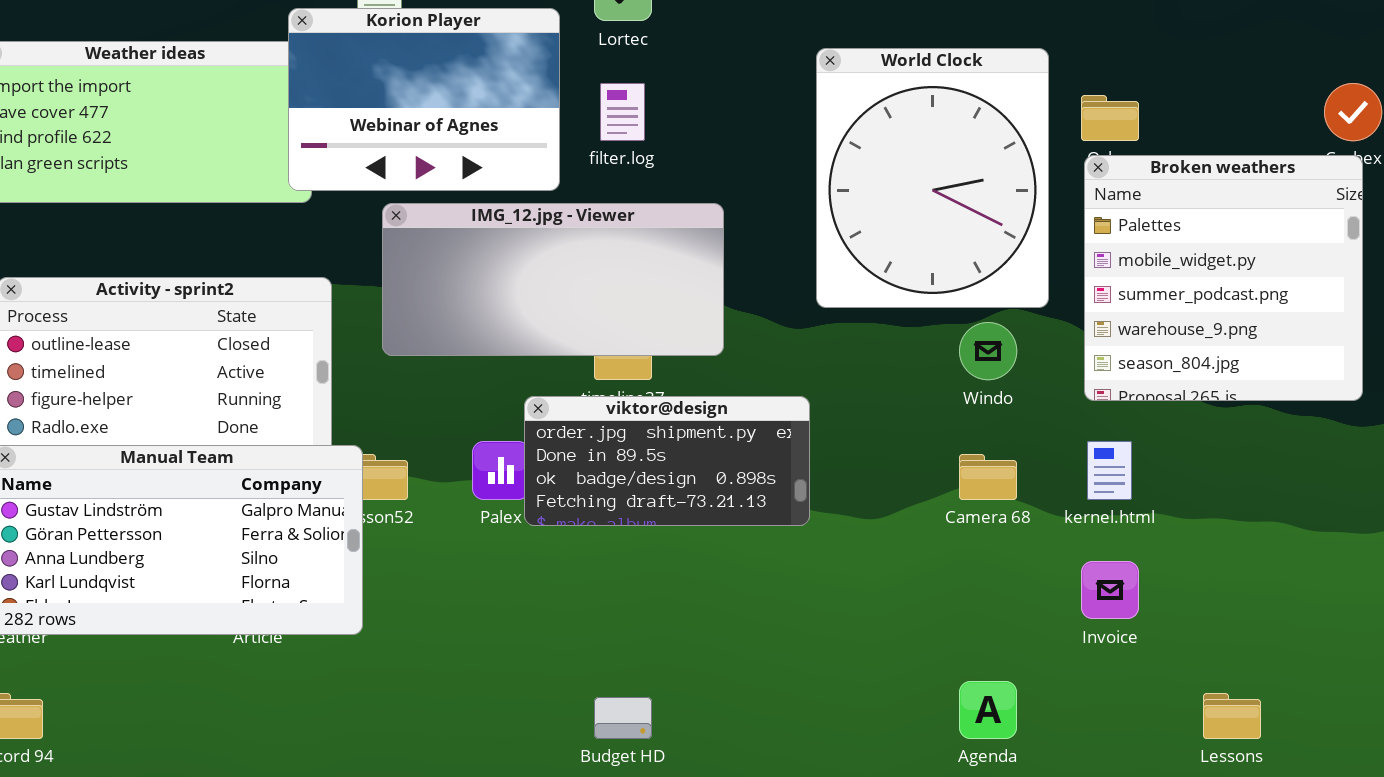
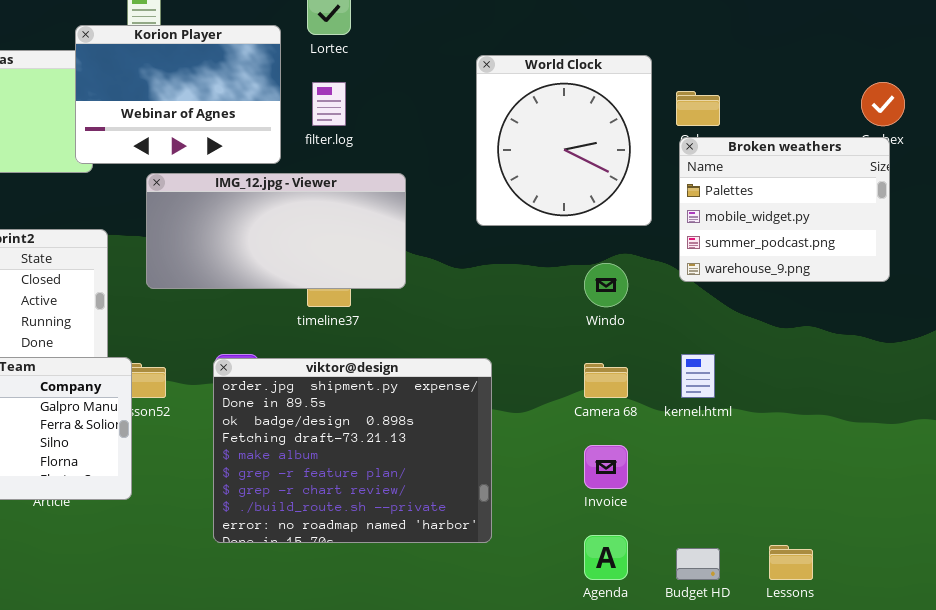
World Clock: [816,48,1049,308] -> [476,55,652,226], resized
Broken weathers: [1084,155,1363,401] -> [679,137,890,282], resized
viktor@design: [524,396,810,526] -> [213,358,492,543], moved, resized
Invoice: [1081,561,1139,619] -> [584,445,628,489], moved
Budget HD: [594,697,652,739] -> [676,548,720,580], moved

